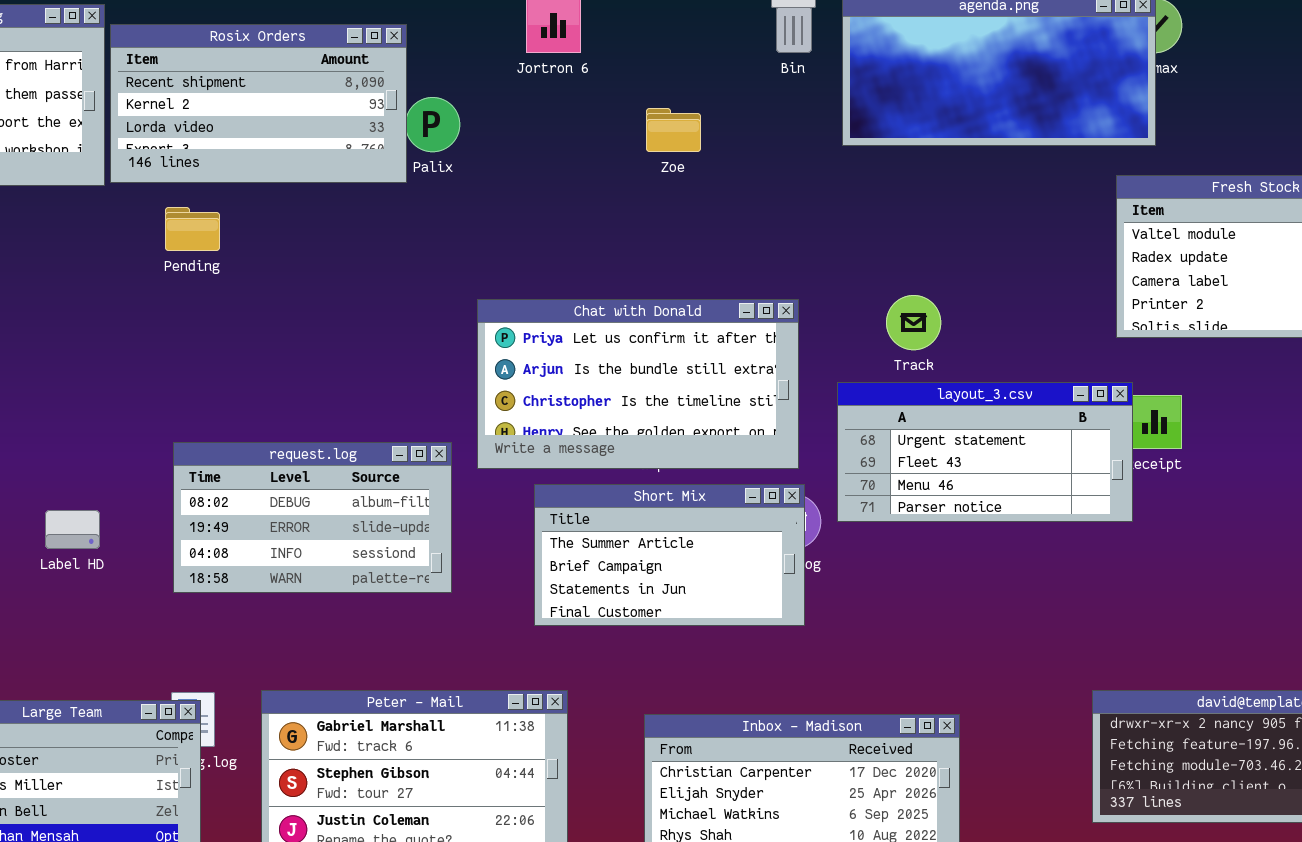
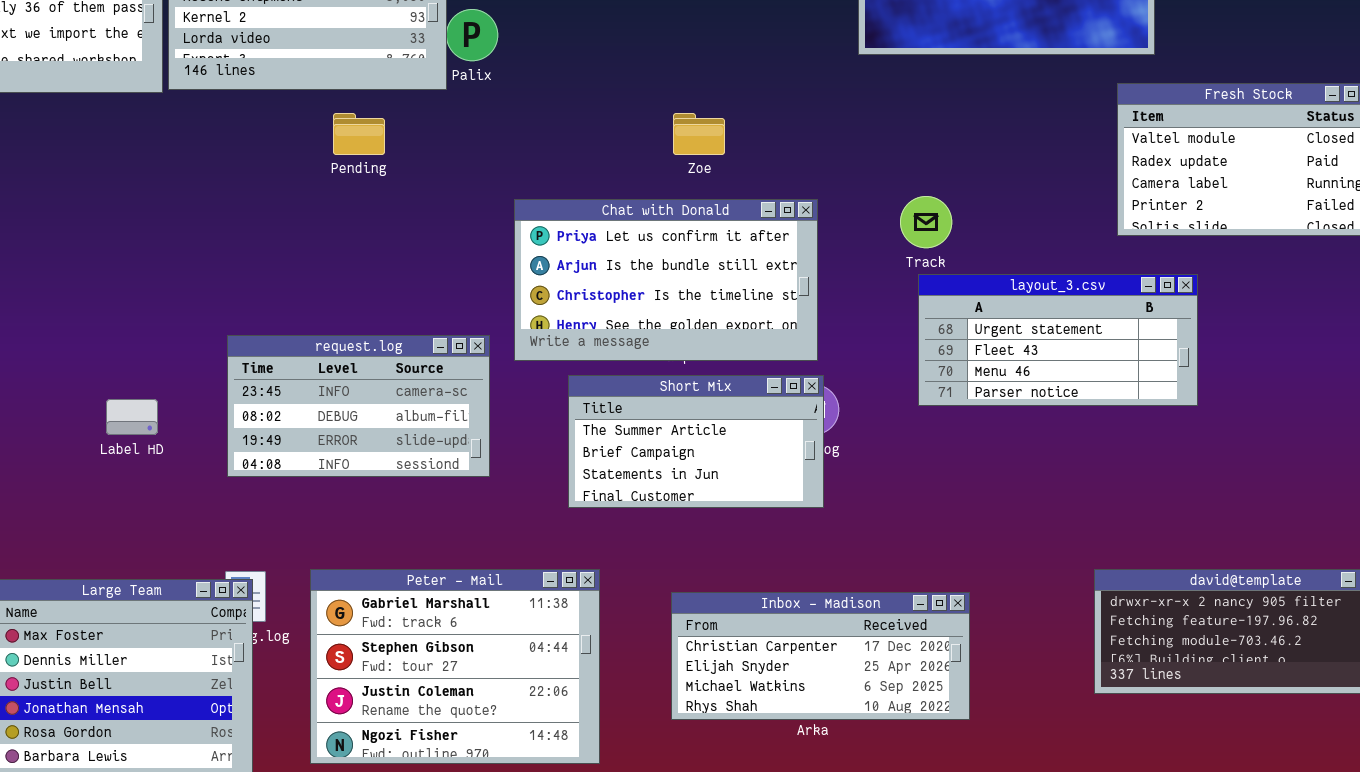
Zoe: [646,108,701,152] -> [673,113,725,155], moved
Pending: [165,207,220,251] -> [333,113,385,155], moved
layout_3.csv: [837,382,1133,522] -> [918,274,1198,406], moved
request.log: [173,442,452,593] -> [227,335,490,477], scrolled up 1 row

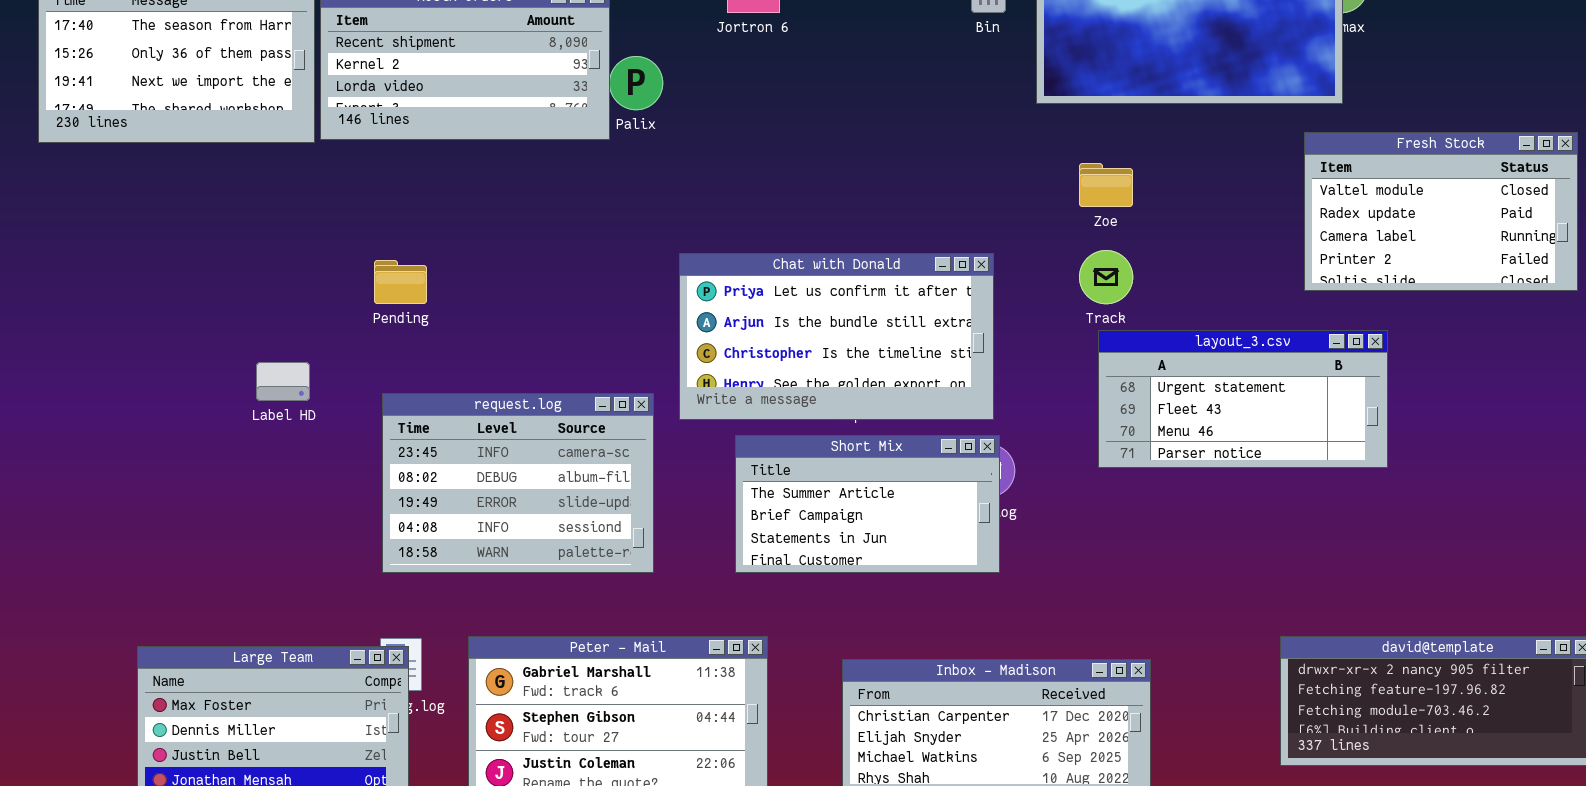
Pending: [333,113,385,155] -> [374,260,427,304], moved
Zoe: [673,113,725,155] -> [1079,163,1133,207], moved
request.log: [227,335,490,477] -> [382,393,654,573], resized
Label HD: [106,399,158,435] -> [256,362,310,401], moved

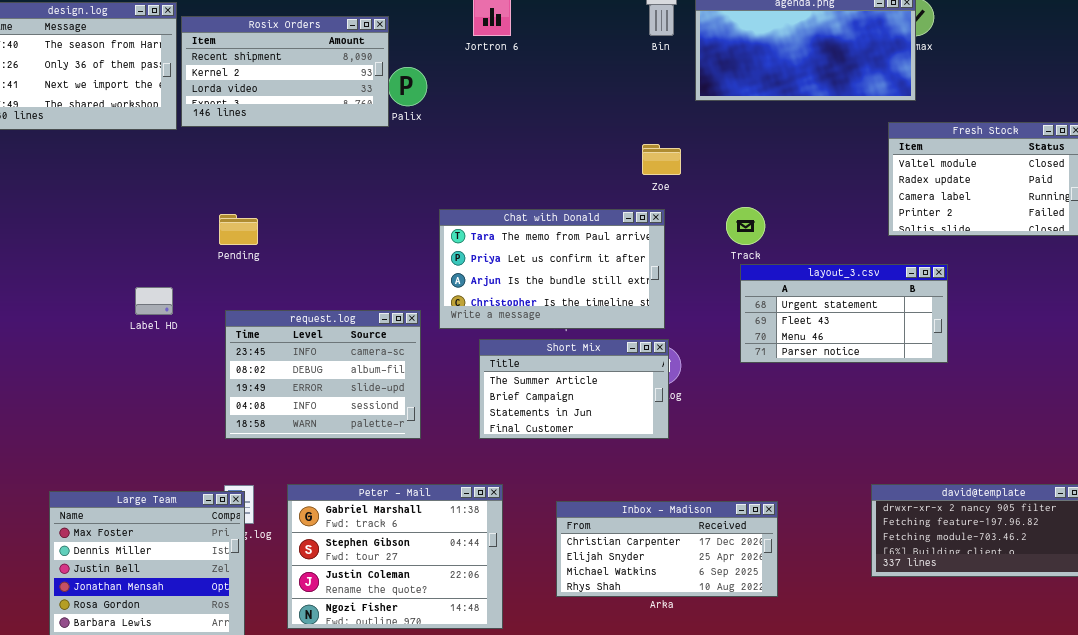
Zoe: [1079,163,1133,207] -> [642,144,681,175], moved
Chat with Donald: [679,253,994,420] -> [439,209,665,329], scrolled up 1 row

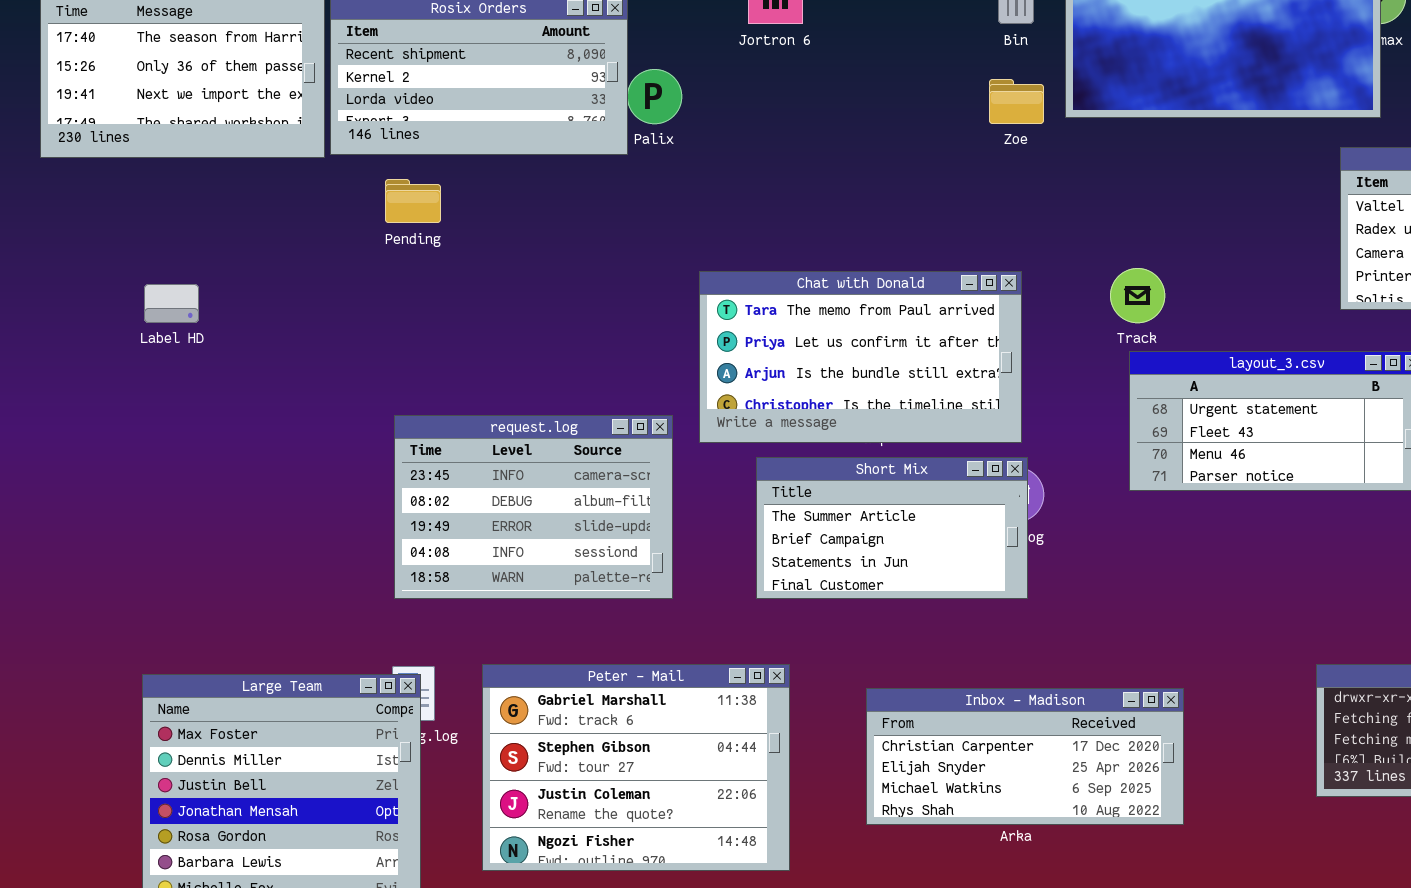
Zoe: [642,144,681,175] -> [989,79,1044,124], moved
Pending: [219,214,258,245] -> [385,179,441,223], moved
Label HD: [135,287,173,315] -> [144,284,199,323], moved

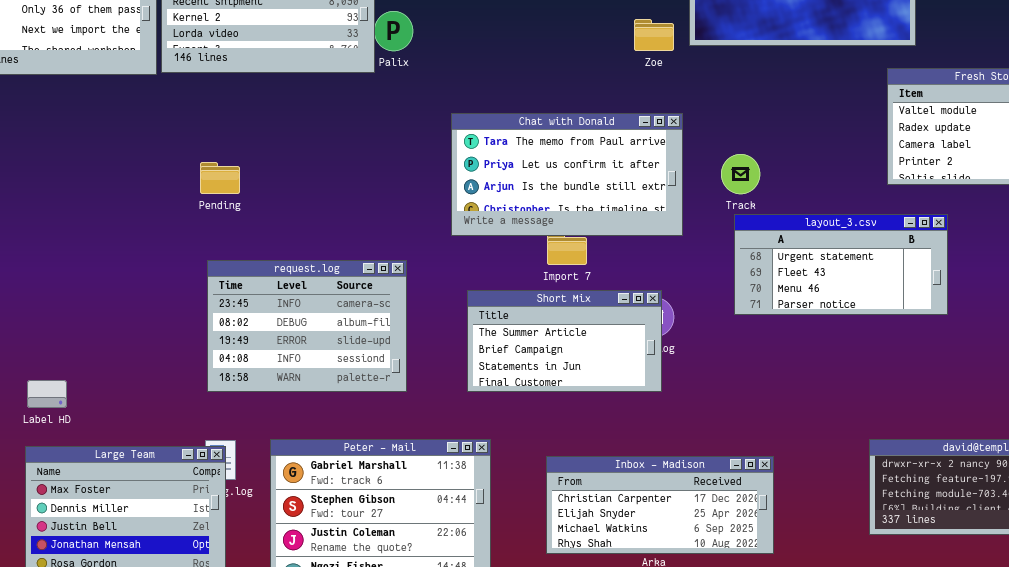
Pending: [385,179,441,223] -> [200,162,240,194], moved
Chat with Donald: [699,271,1022,443] -> [451,113,683,236], moved
Label HD: [144,284,199,323] -> [27,380,67,408], moved

